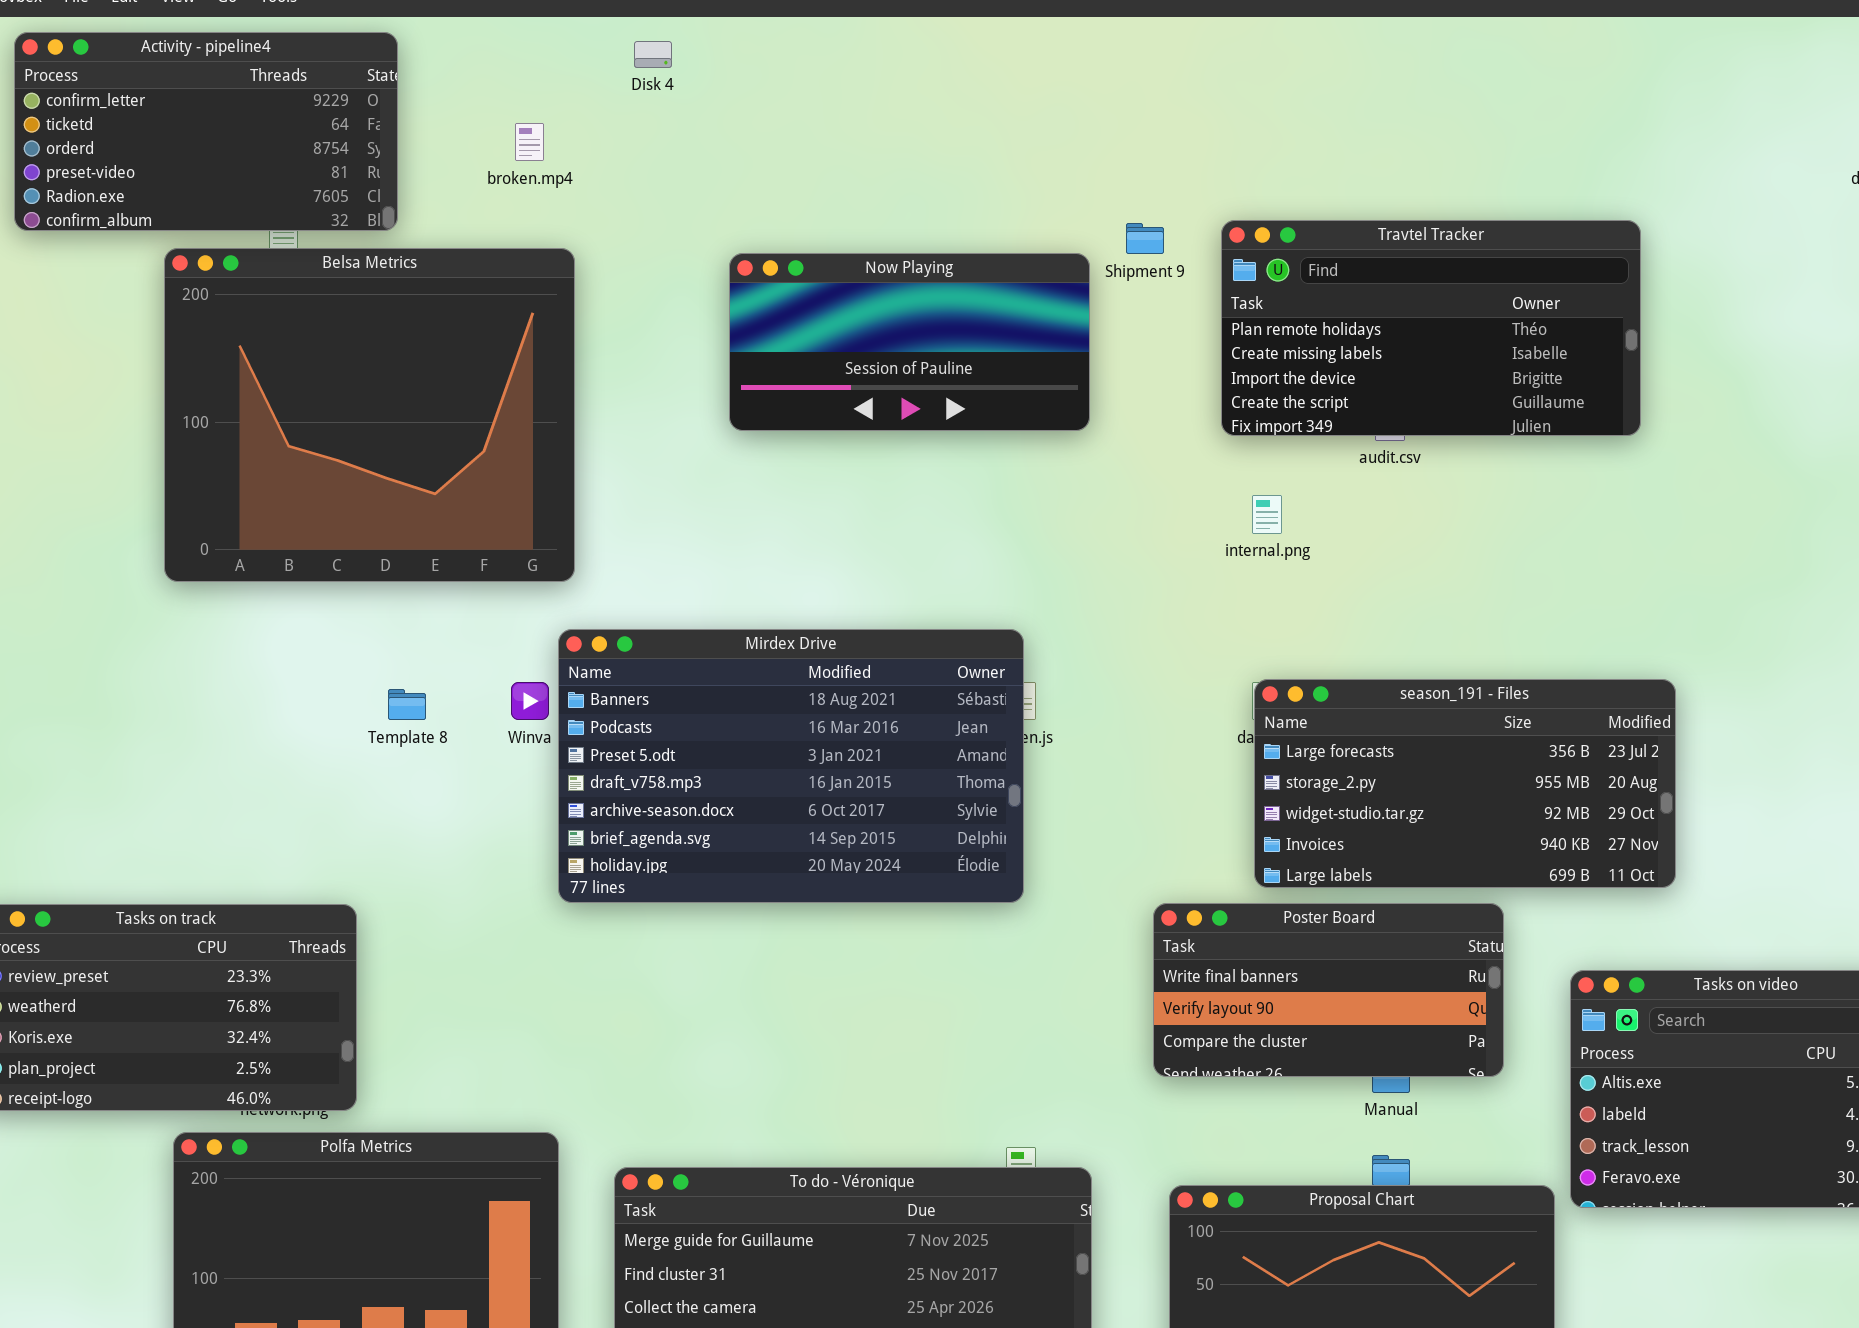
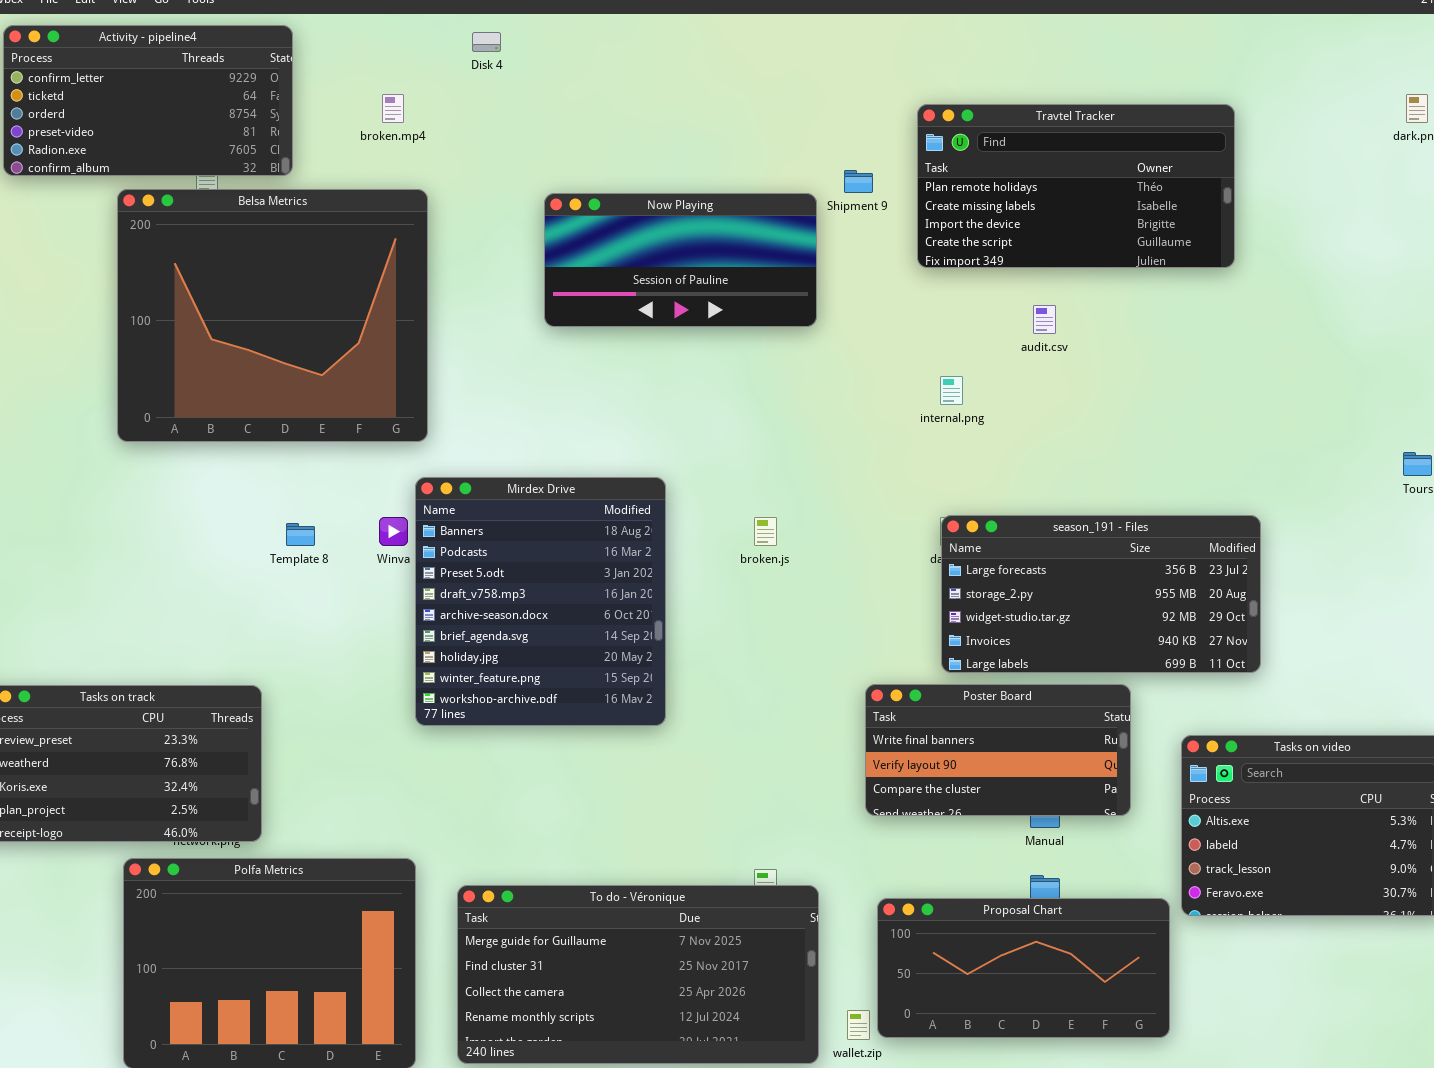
Travtel Tracker: [1221,220,1641,436] -> [917,104,1235,268], moved
Mirdex Drive: [558,629,1024,903] -> [415,477,666,726], resized

